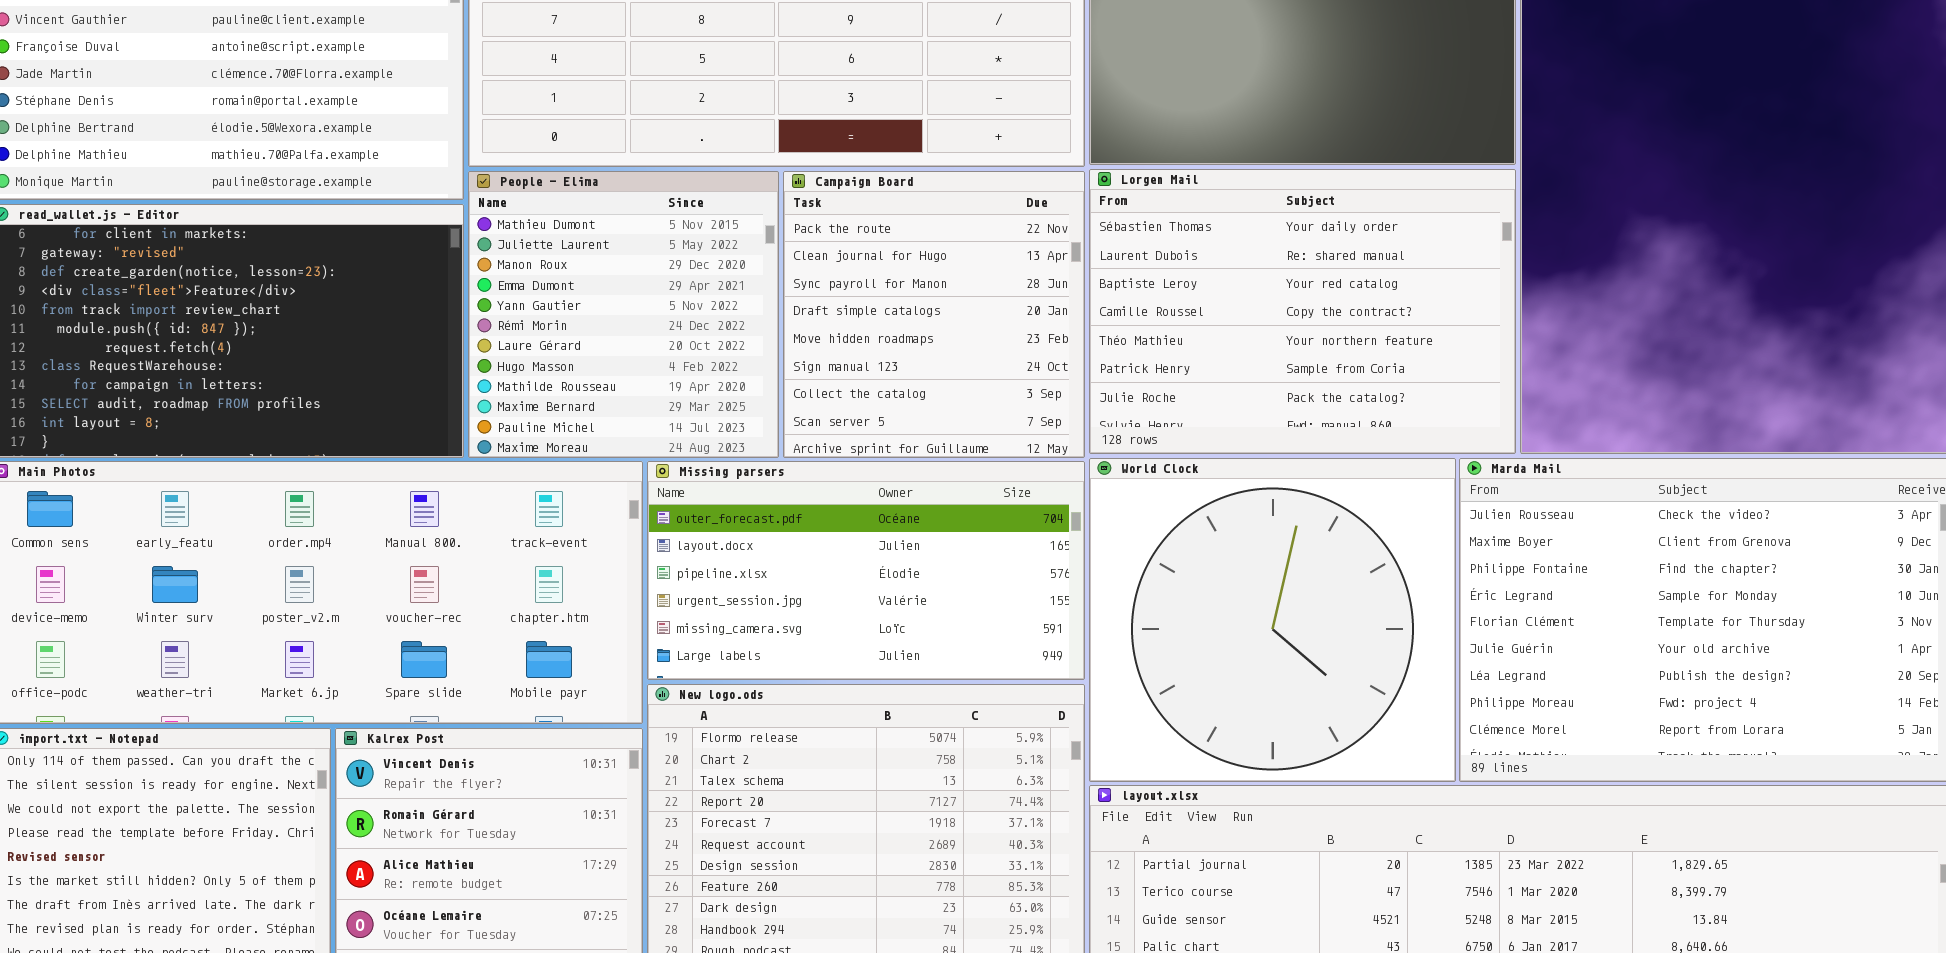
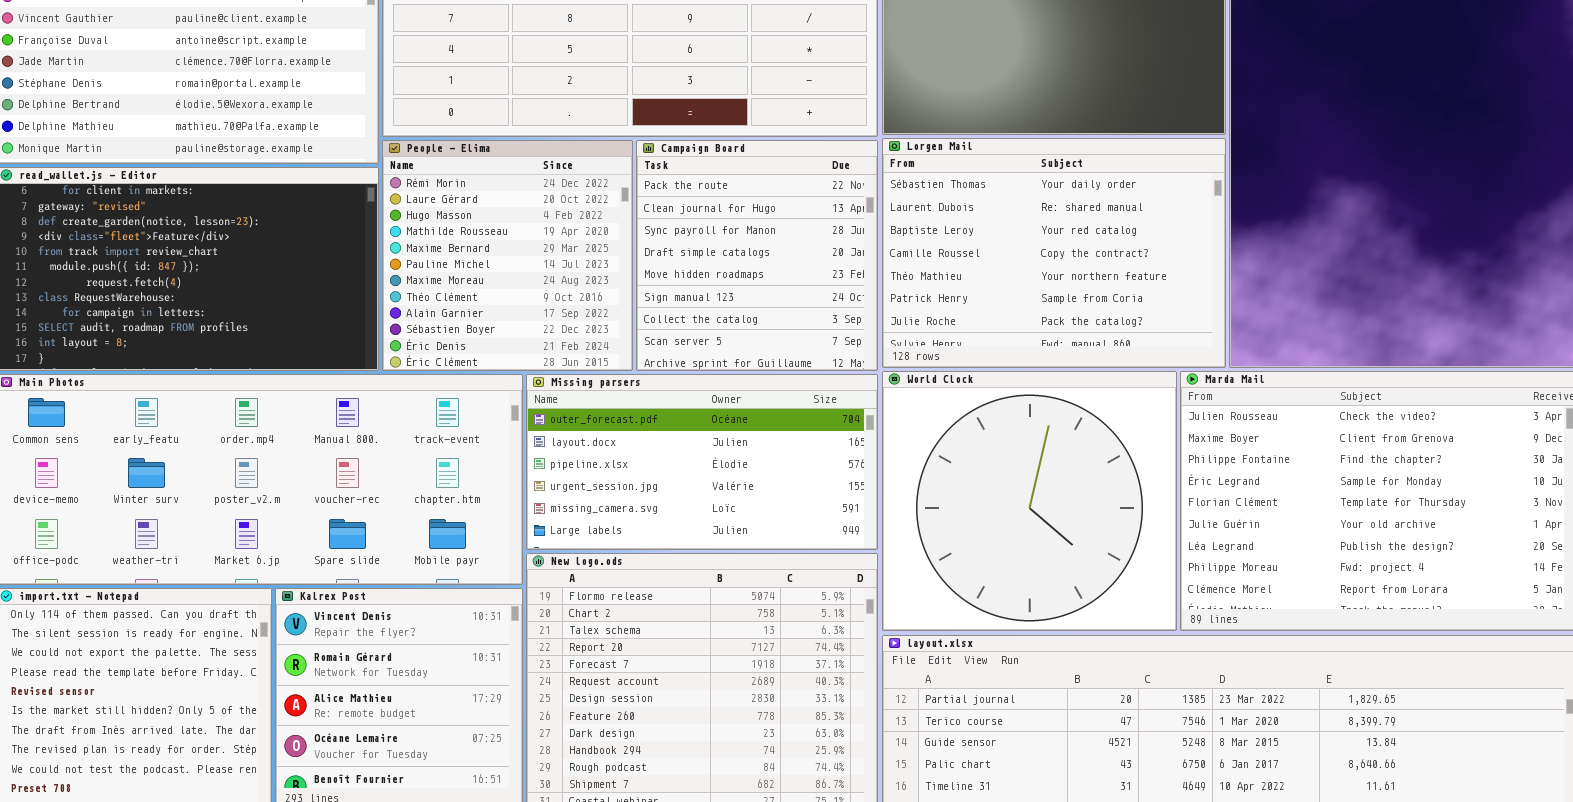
People - Elima: [468,171,779,458] -> [382,140,633,371], scrolled down 5 rows

